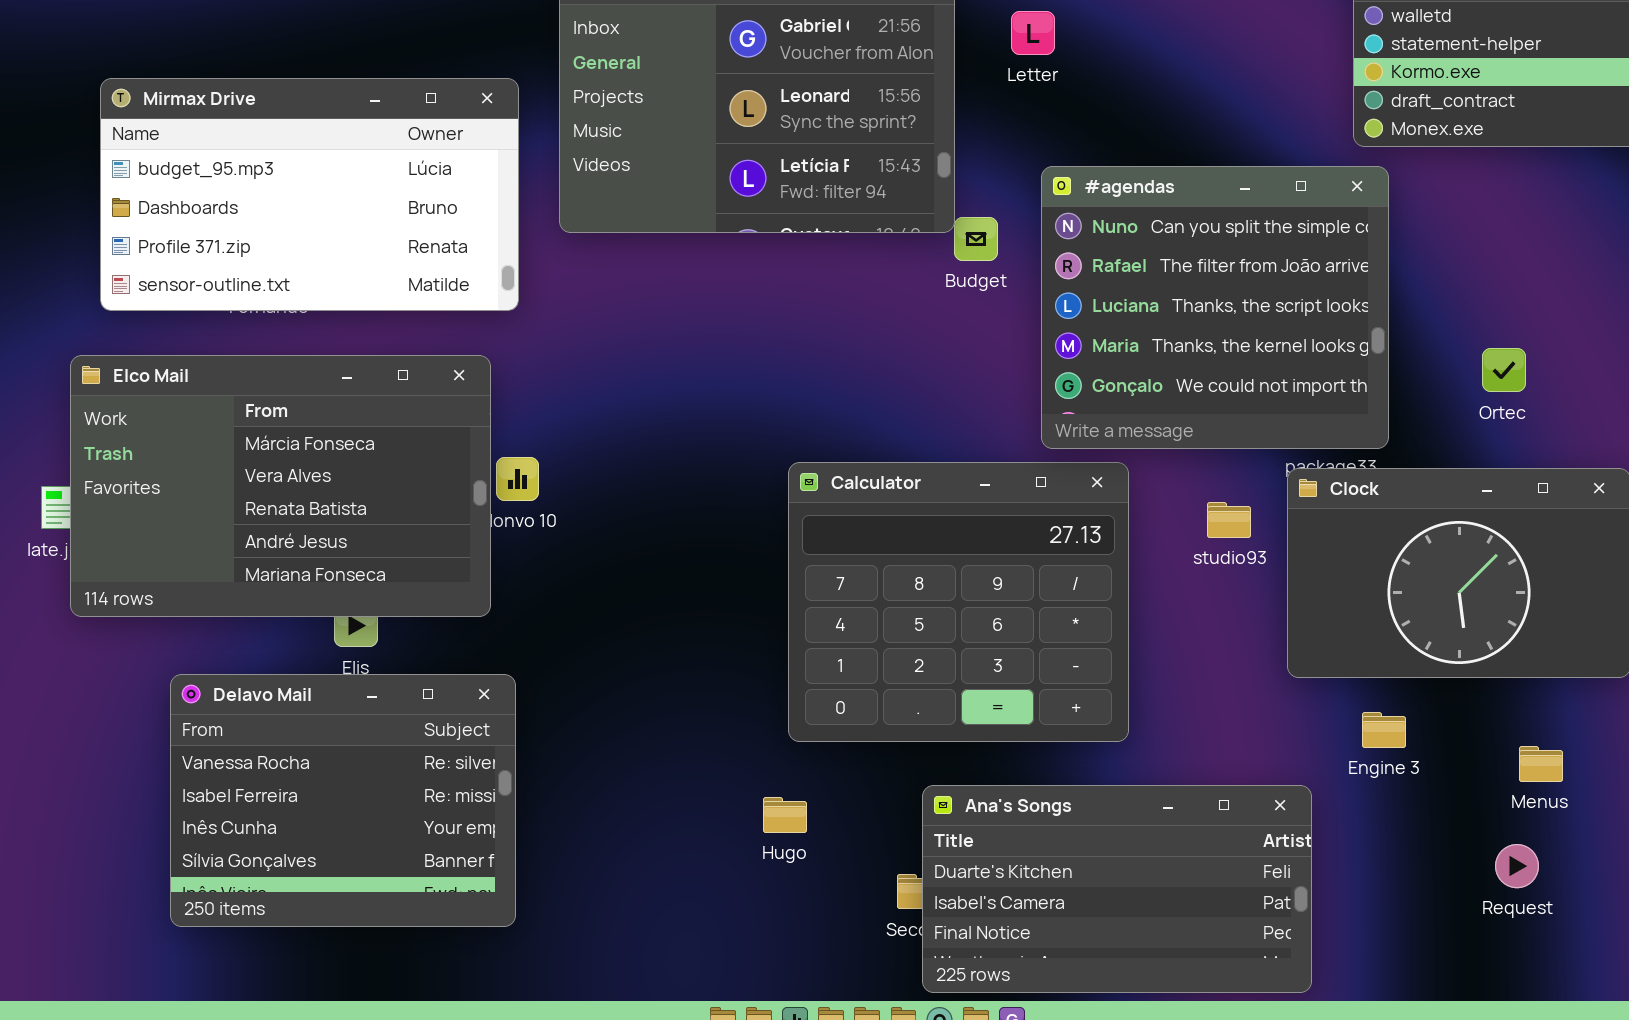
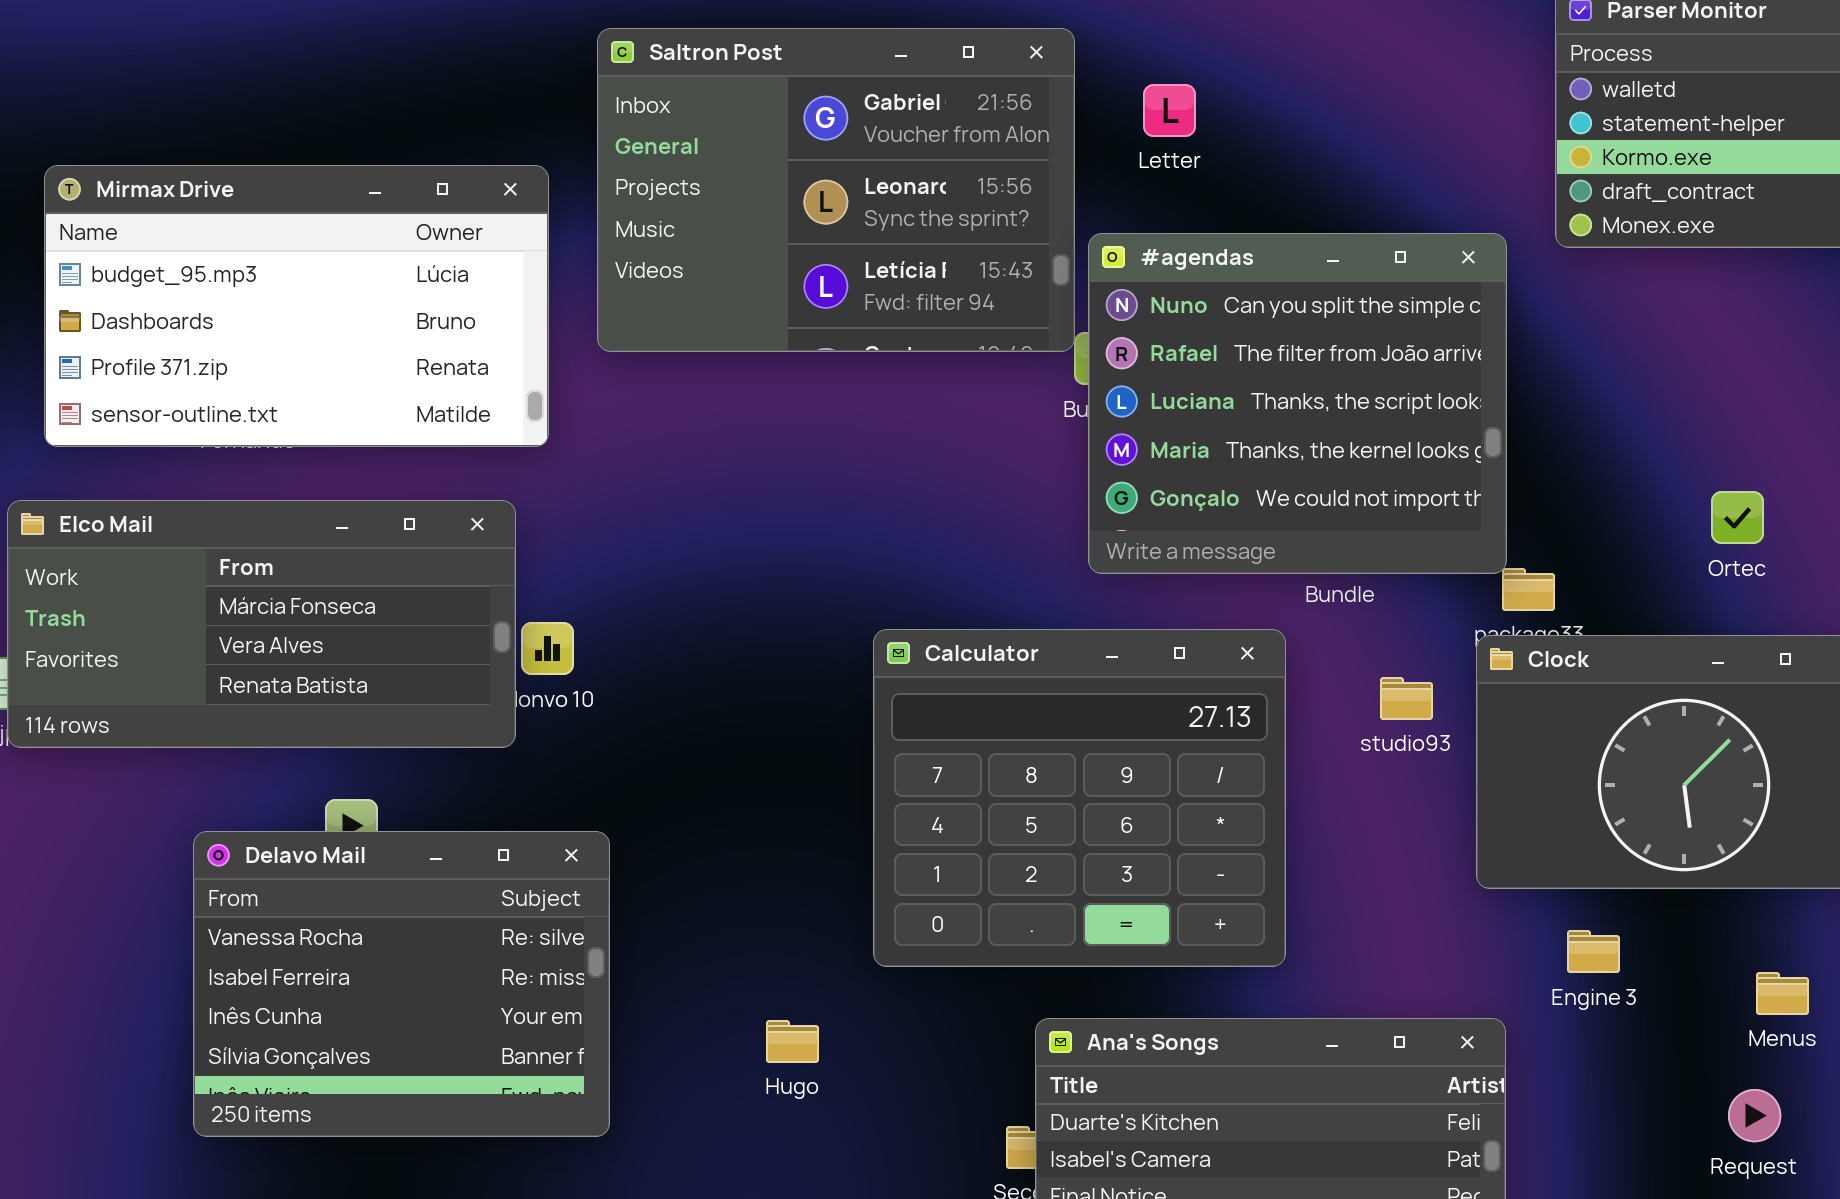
#agendas: [1041,166,1389,449] -> [1088,233,1507,574], moved
Elco Mail: [70,355,491,617] -> [7,500,516,748], resized
Delavo Mail: [170,674,516,927] -> [193,831,610,1137], moved
Hugo: [763,797,807,833] -> [766,1020,819,1063], moved

